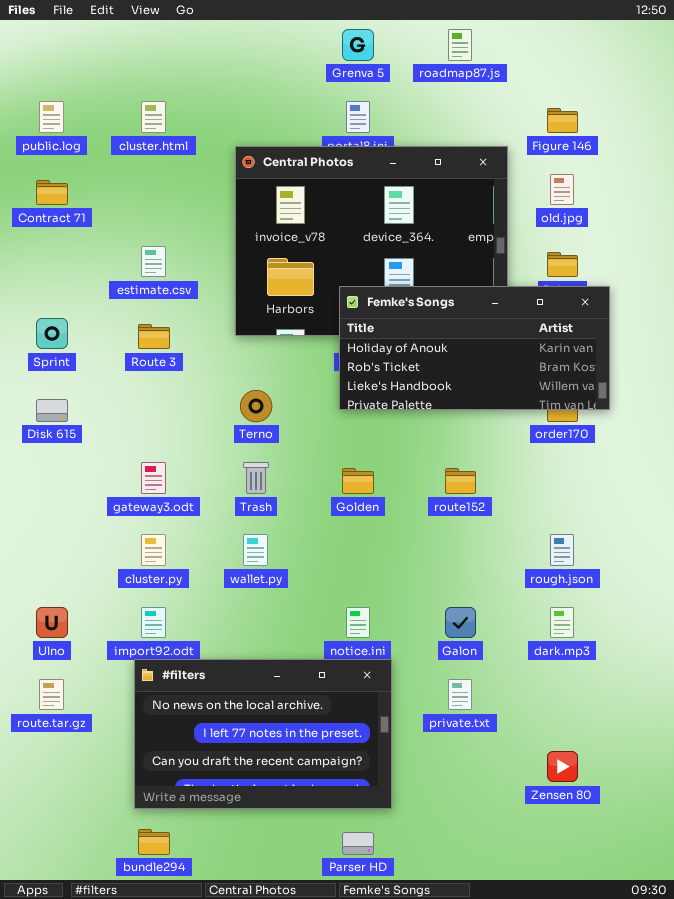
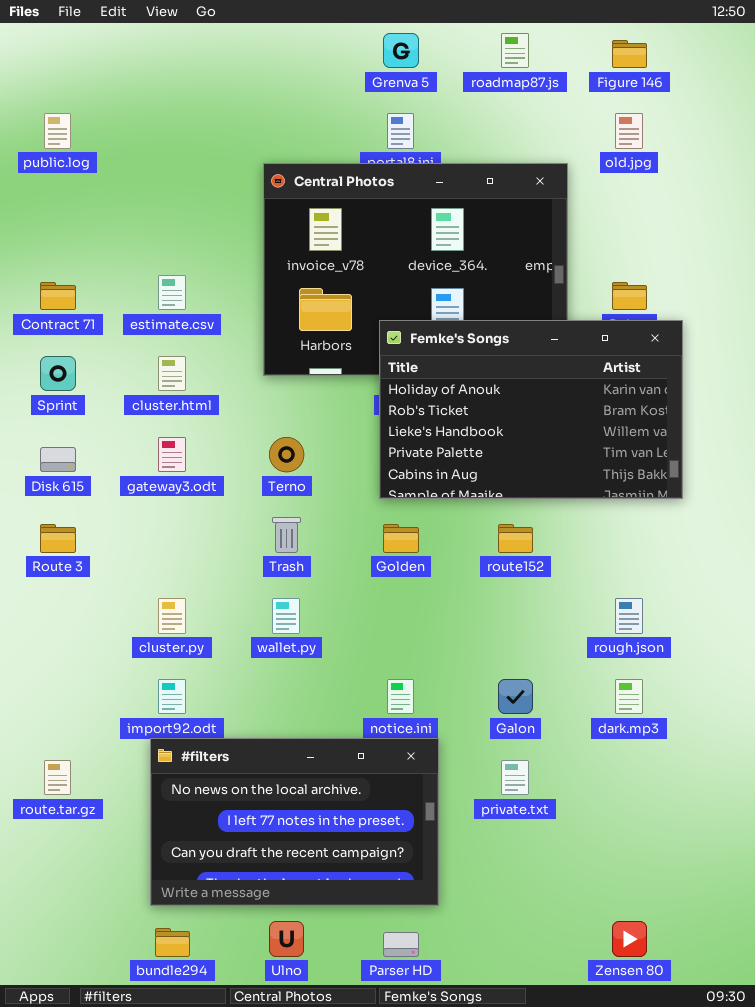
cluster.html: [141,101,166,133] -> [158,356,186,391], moved
Figure 146: [547,108,578,133] -> [612,40,647,68], moved
old.jpg: [550,174,574,205] -> [615,113,643,149], moved
Contract 71: [36,180,68,205] -> [40,282,76,310], moved
Femke's Songs: [339,286,610,410] -> [379,320,683,499], resized
Route 3: [138,324,170,349] -> [40,524,76,553], moved
gateway3.odt: [141,462,166,494] -> [158,437,186,472], moved
Ulno: [36,607,68,638] -> [269,921,304,957], moved
Zensen 80: [547,751,578,782] -> [612,921,647,957], moved

